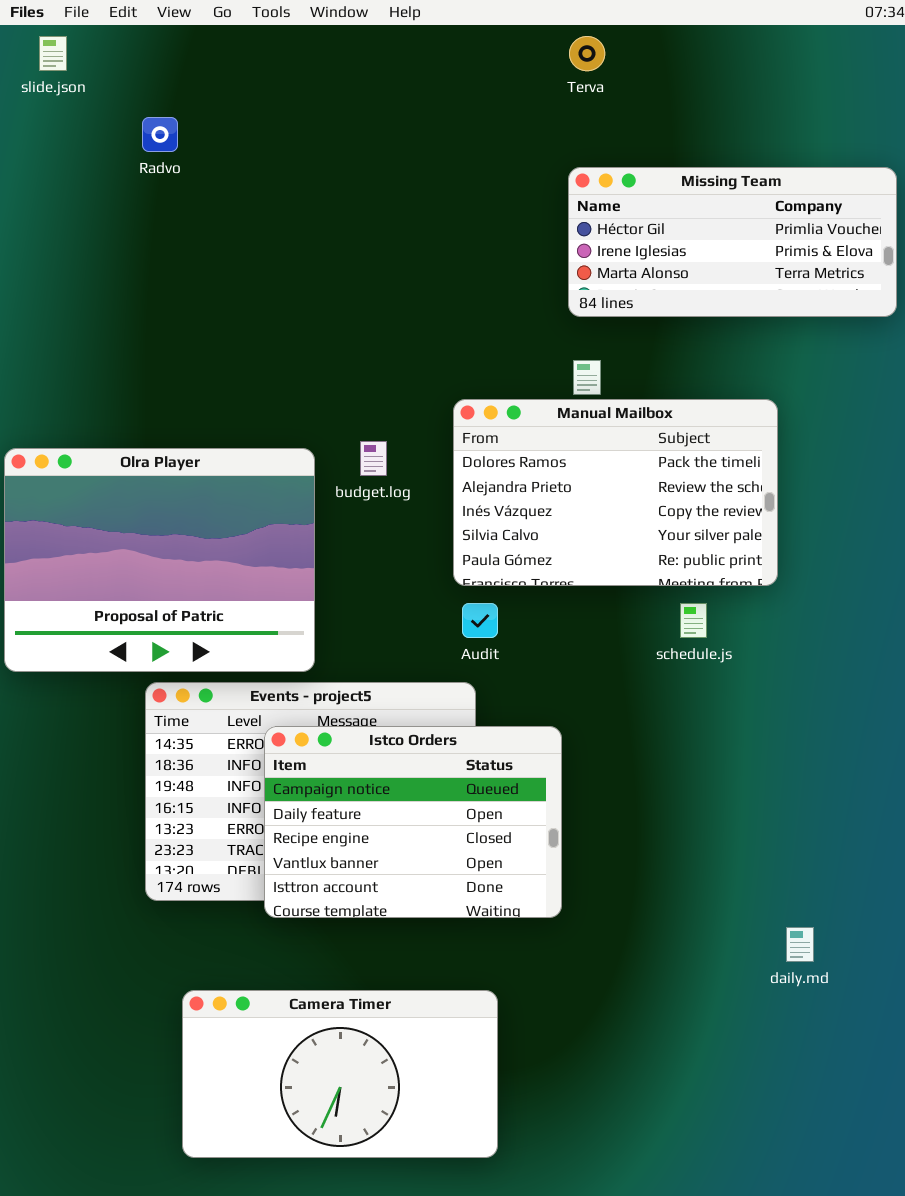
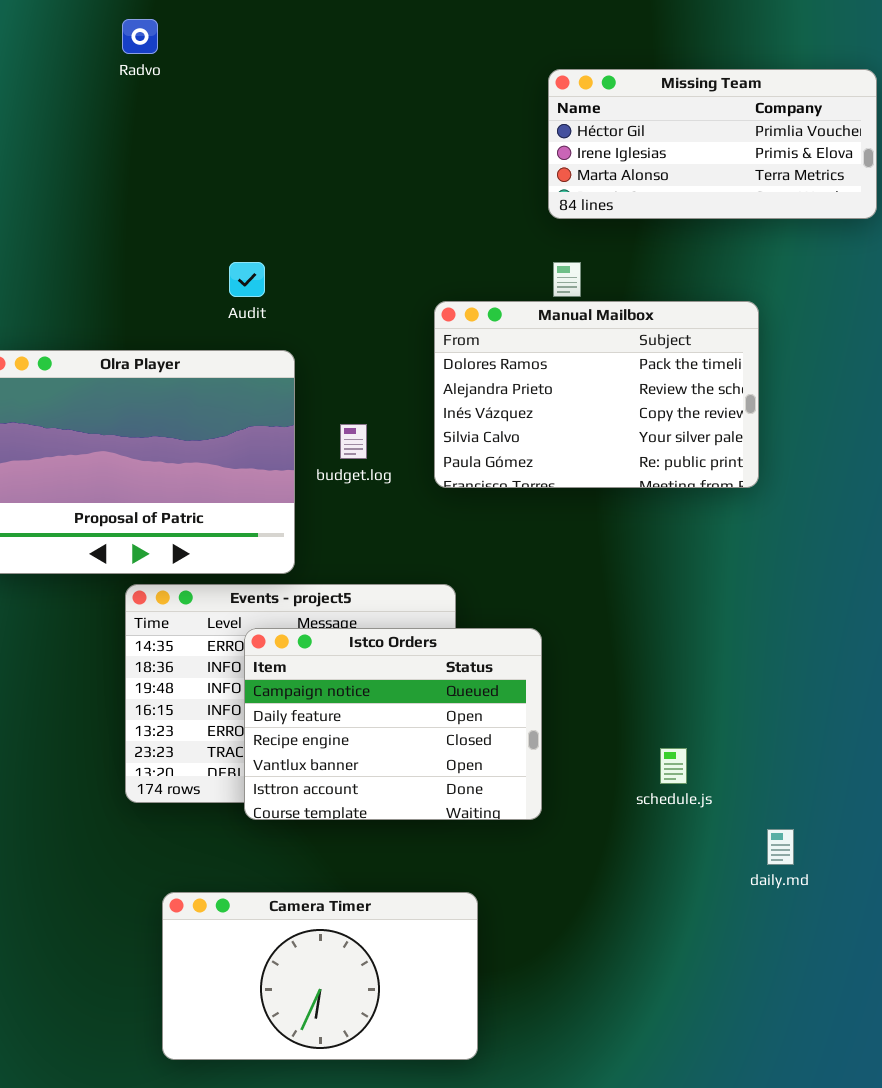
budget.log: [360,441,387,476] -> [340,424,367,459], moved
Audit: [462,603,498,638] -> [229,262,265,297], moved
schedule.js: [680,603,707,638] -> [660,748,687,784], moved

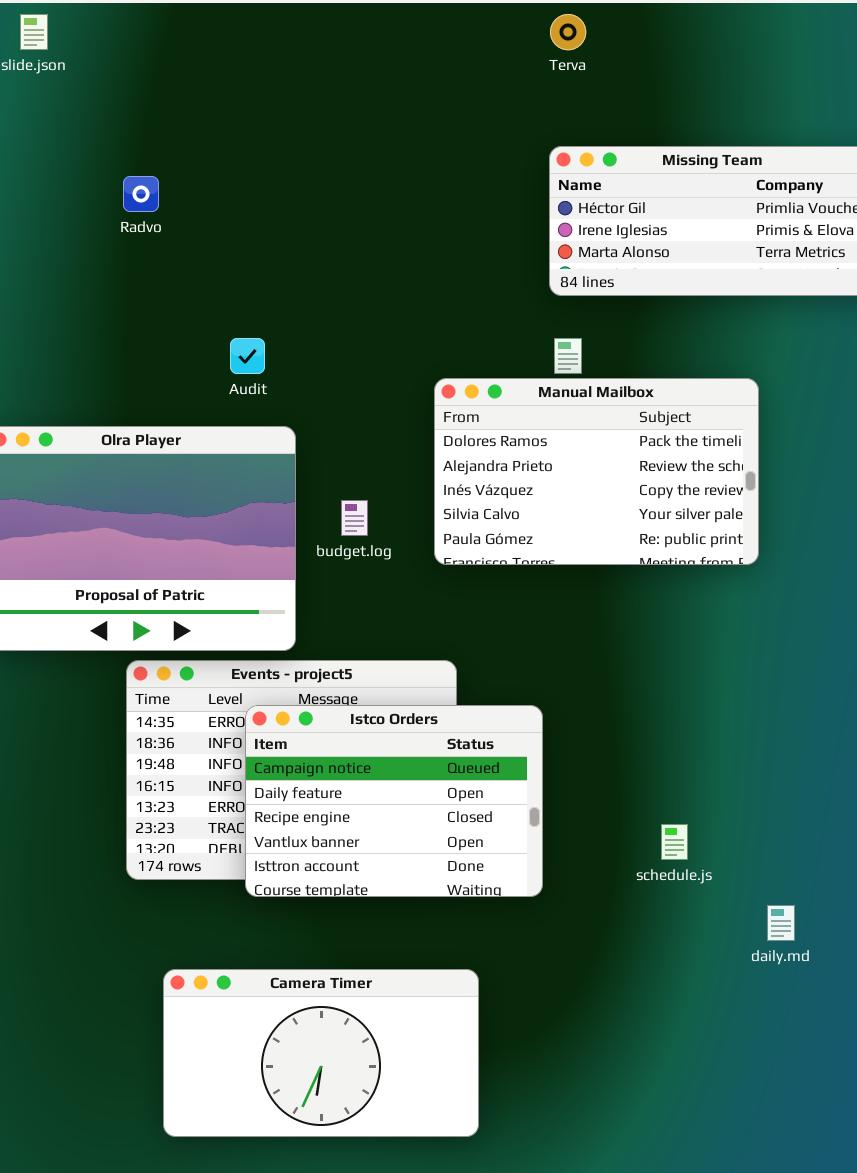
Radvo: [122,19,158,54] -> [123,176,159,212], moved

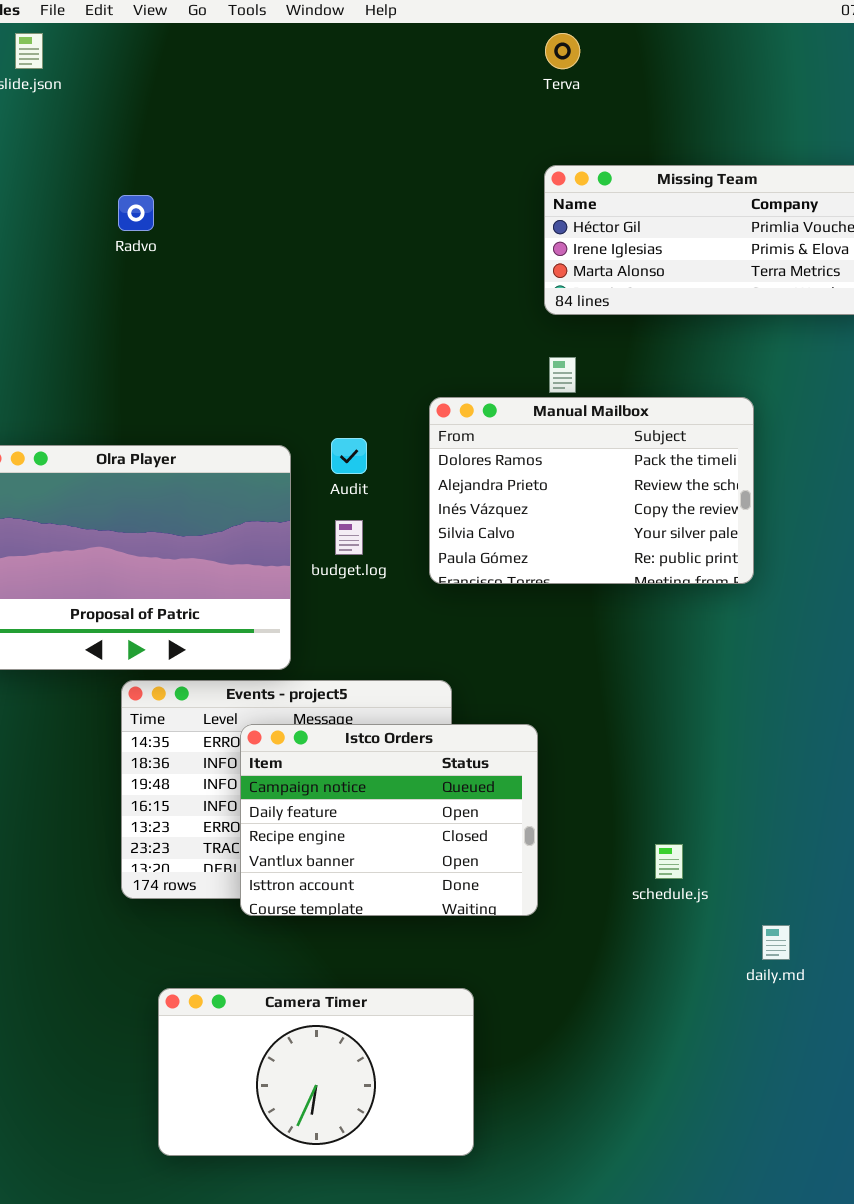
Audit: [230,338,265,374] -> [331,438,367,474], moved

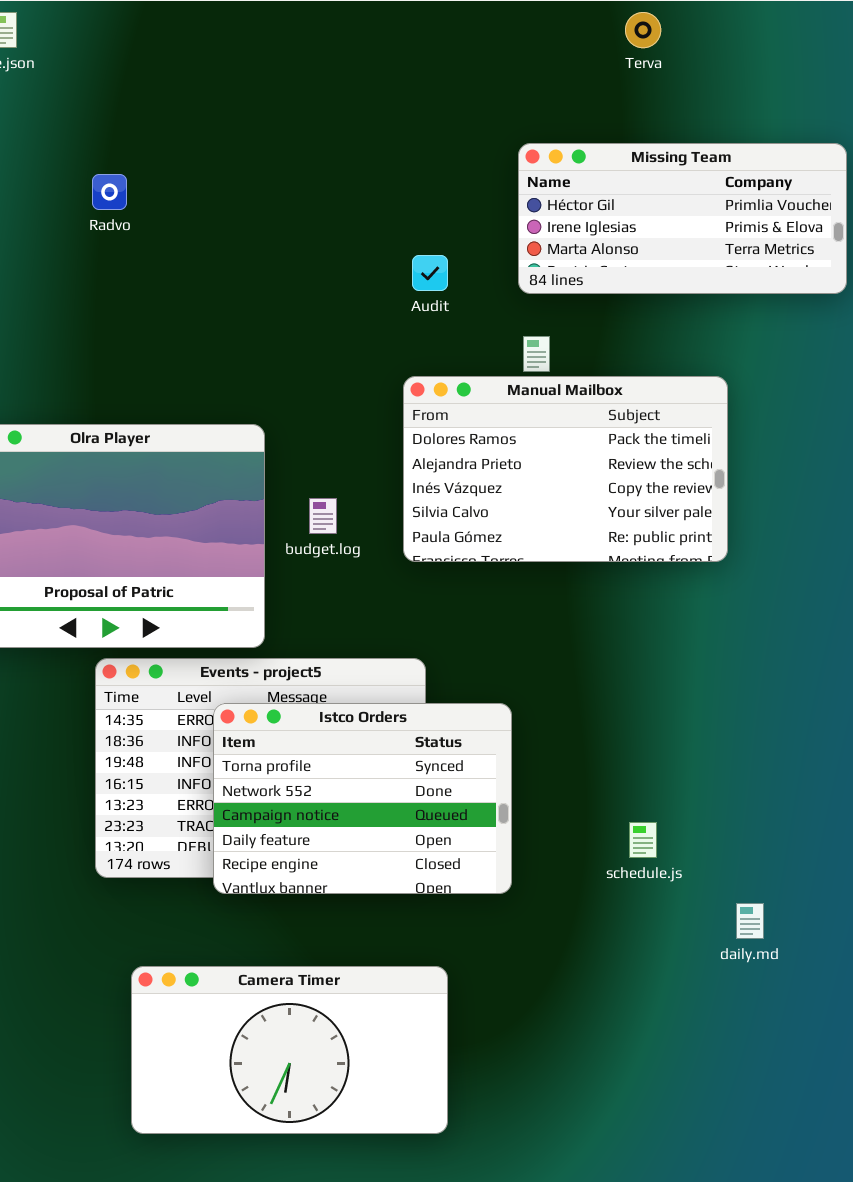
Terva: [545,33,580,69] -> [625,12,661,48], moved
Audit: [331,438,367,474] -> [412,255,448,291], moved
Istco Orders: [240,724,538,916] -> [213,703,512,894], scrolled up 2 rows

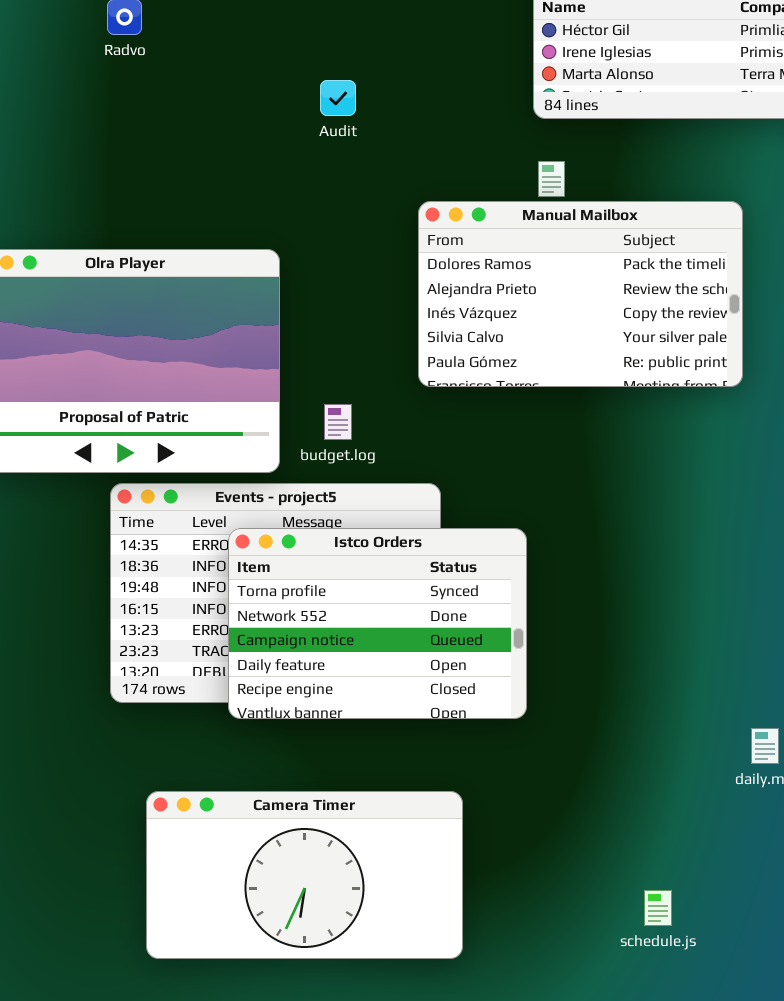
Audit: [412,255,448,291] -> [320,80,356,116], moved
budget.log: [309,498,337,534] -> [324,404,352,440], moved
schedule.js: [629,822,657,858] -> [644,890,672,926], moved

